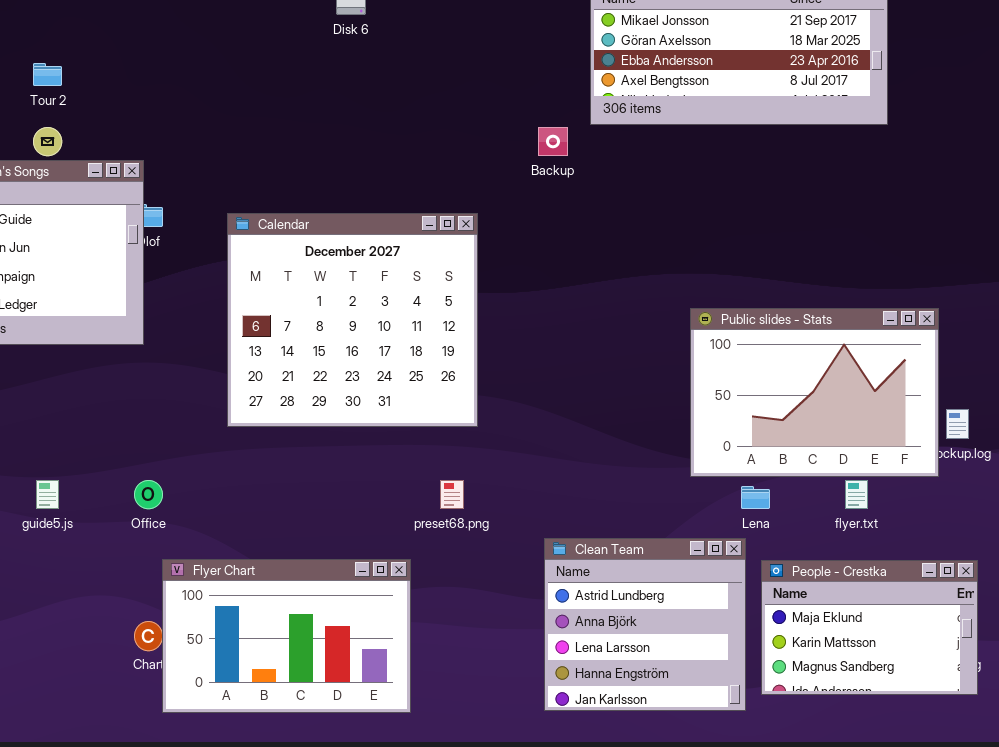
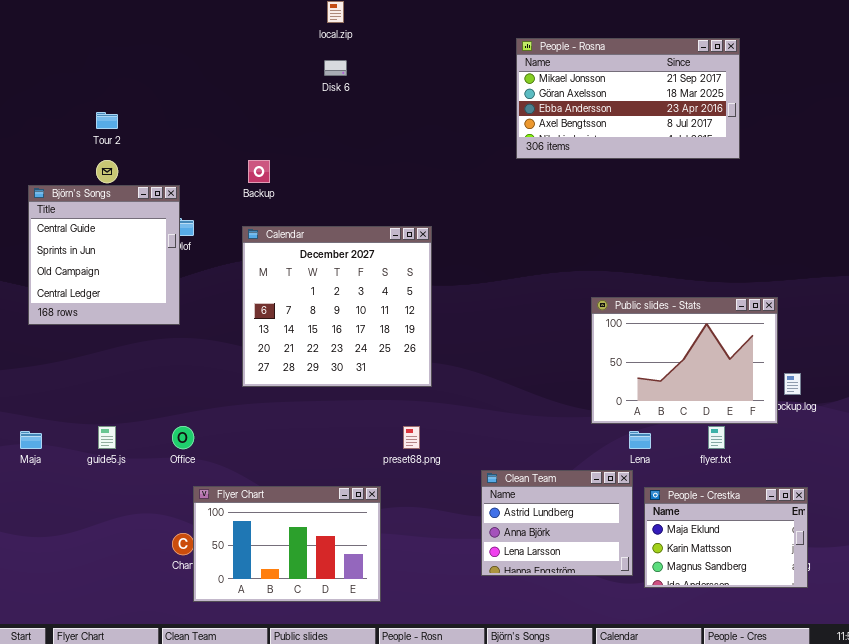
Backup: [538,127,568,156] -> [248,160,270,183], moved
Clean Team: [544,538,746,711] -> [481,470,633,576], resized

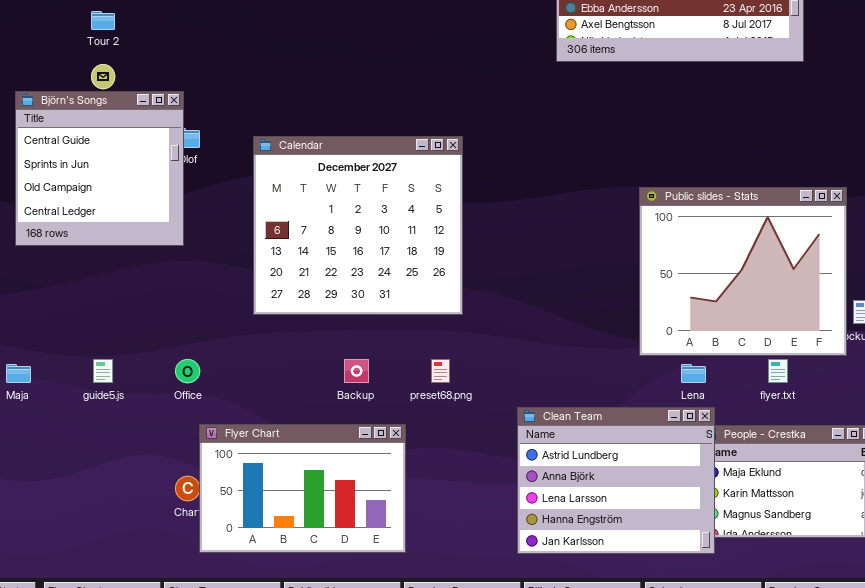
Backup: [248,160,270,183] -> [344,359,369,383], moved
Public slides - Stats: [591,297,778,424] -> [639,187,847,356], resized
Clean Team: [481,470,633,576] -> [517,407,715,554], resized

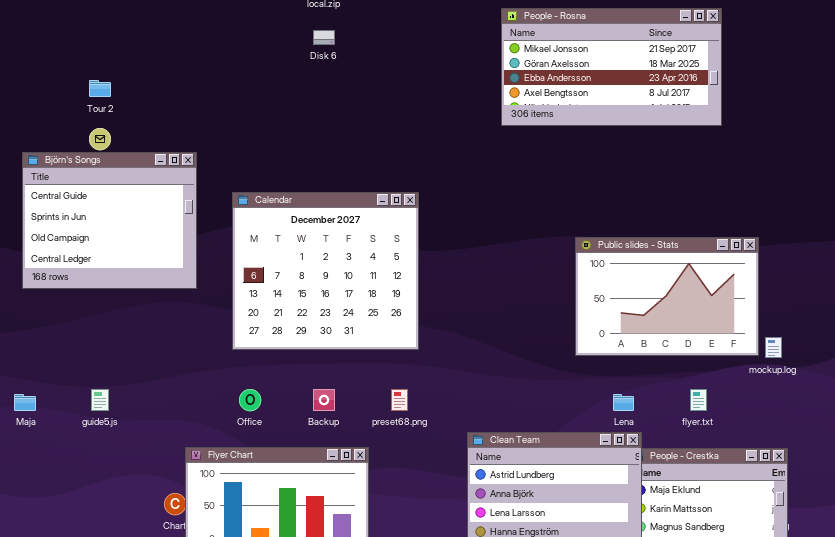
Björn's Songs: [15,91,184,246] -> [22,152,197,289], resized
Public slides - Stats: [639,187,847,356] -> [575,237,759,356], resized
Office: [175,359,200,383] -> [239,389,261,411], moved

